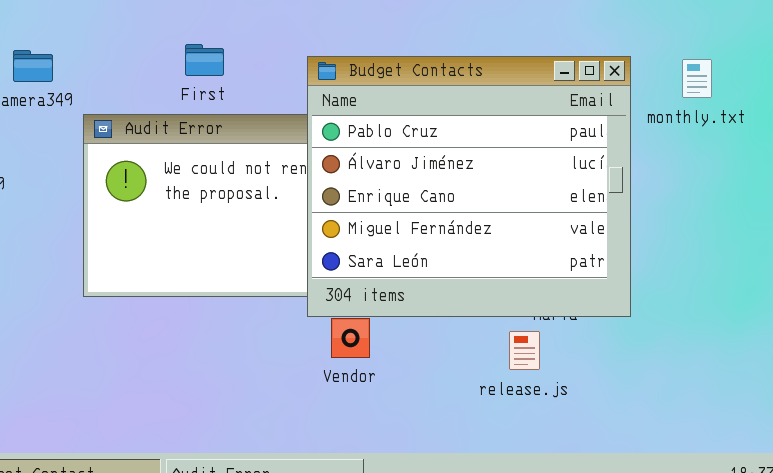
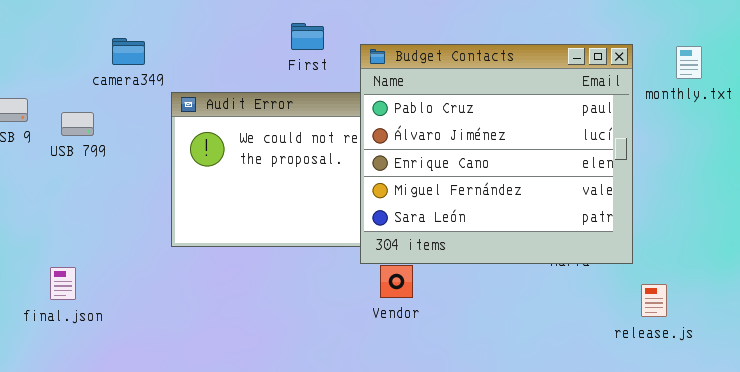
First: [185,44,224,76] -> [291,23,324,50], moved
release.js: [509,331,540,370] -> [641,284,667,317], moved

